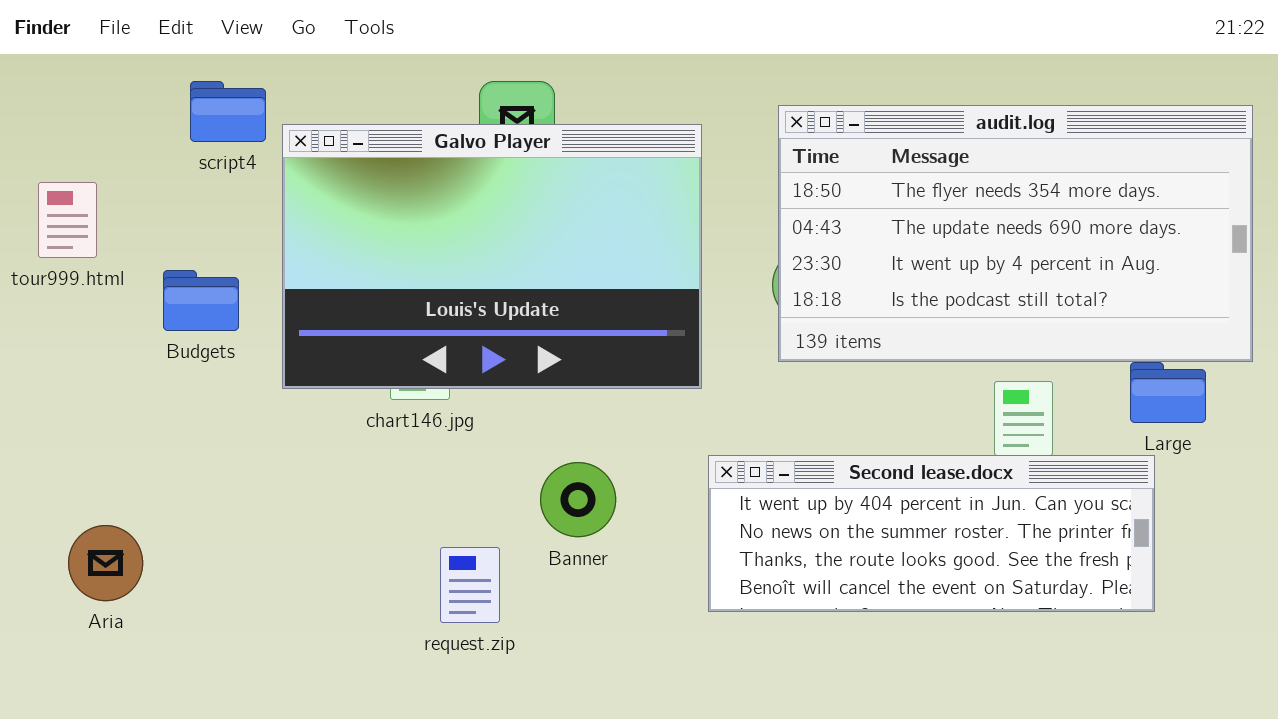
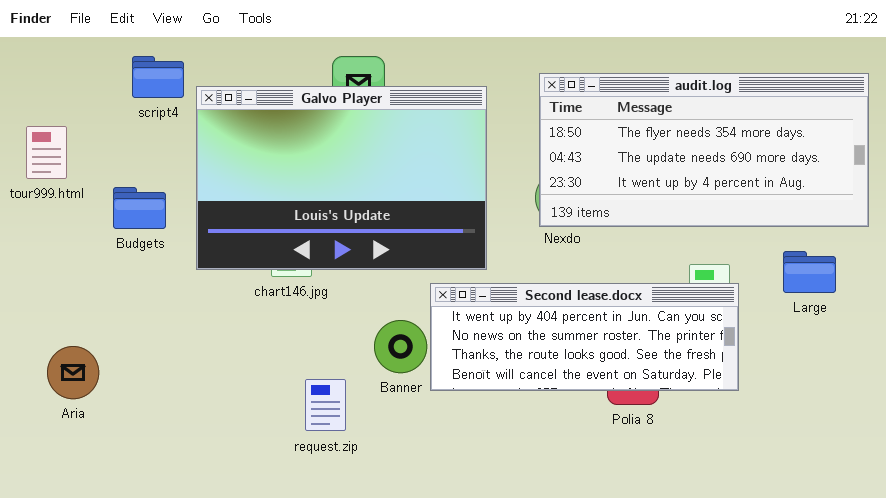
audit.log: [778,105,1253,362] -> [539,73,869,227], resized
Second lease.docx: [708,455,1155,612] -> [430,283,739,391], moved
Aria: [68,525,143,601] -> [47,346,99,399], moved

